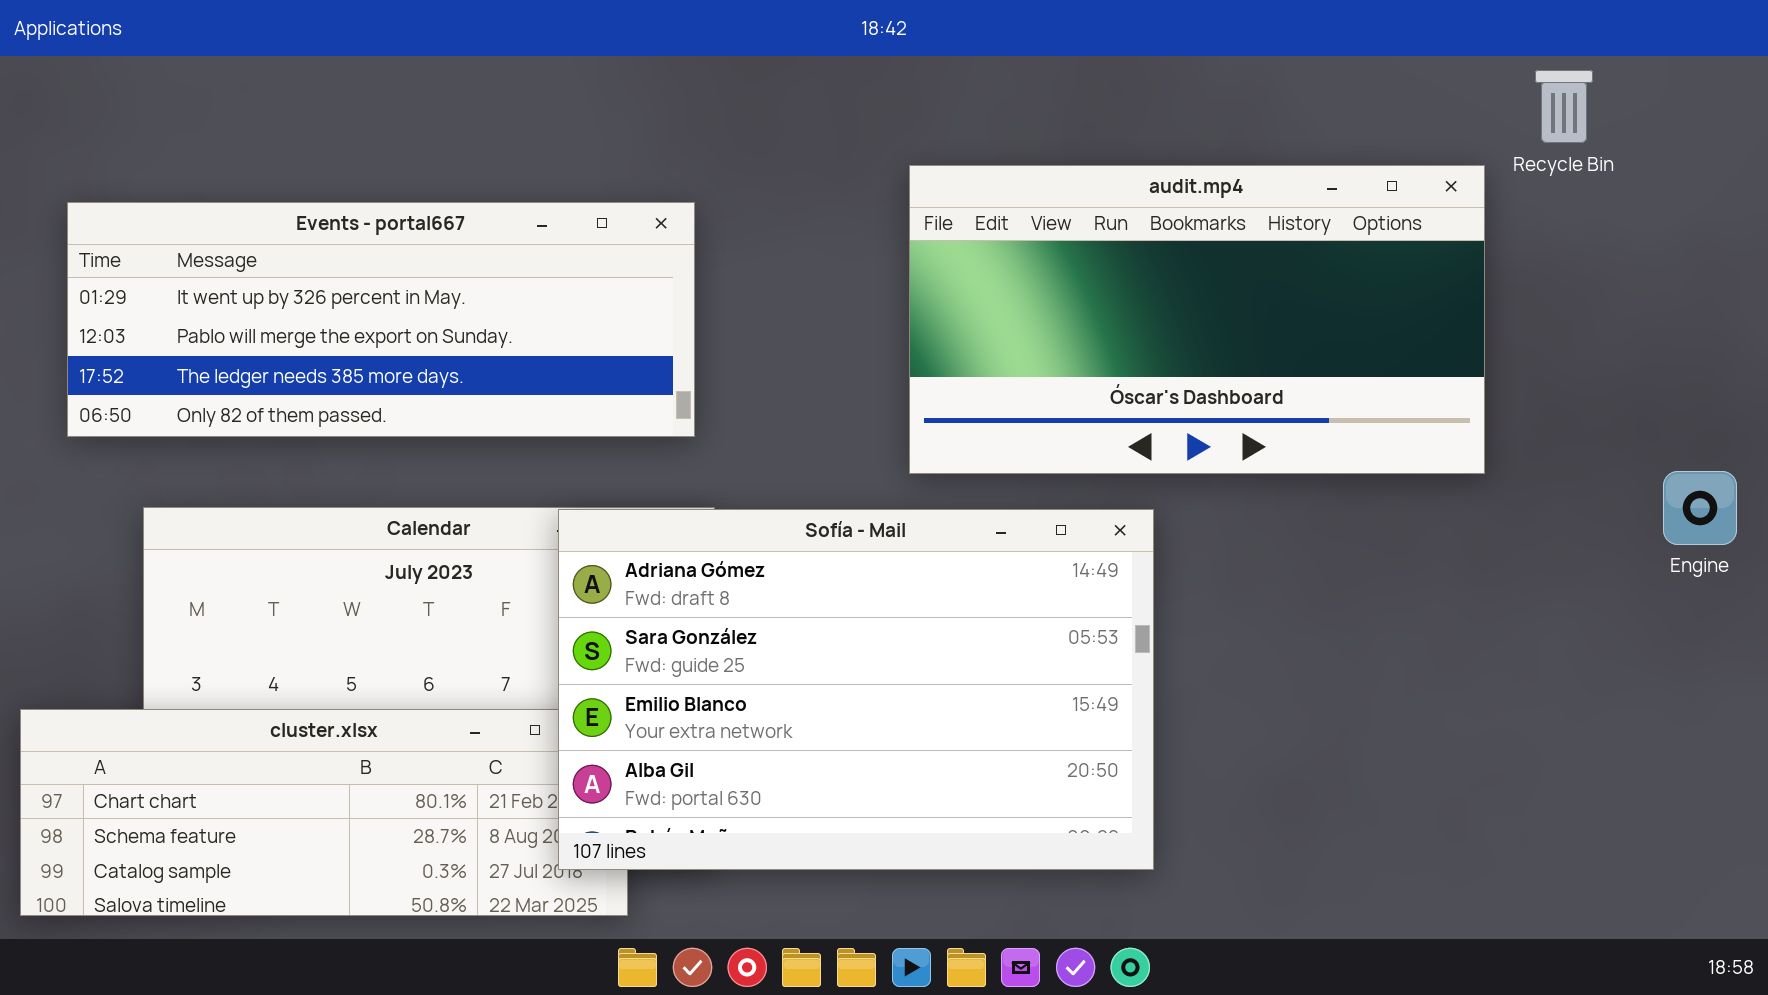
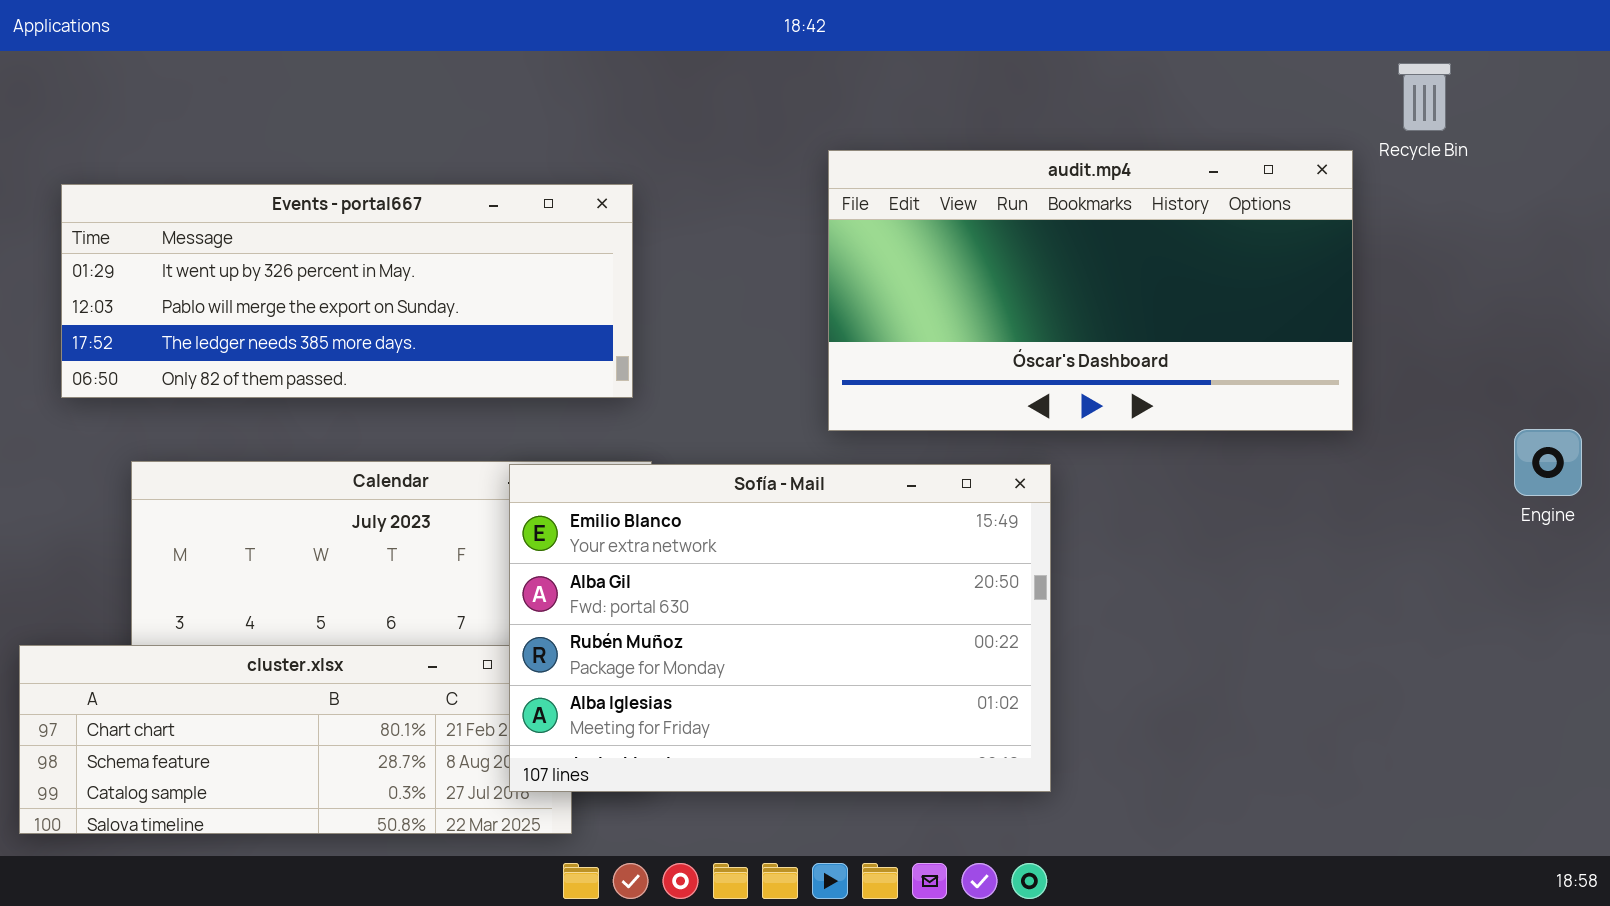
Sofía - Mail: [558,509,1154,870] -> [509,464,1051,792], scrolled down 2 rows

